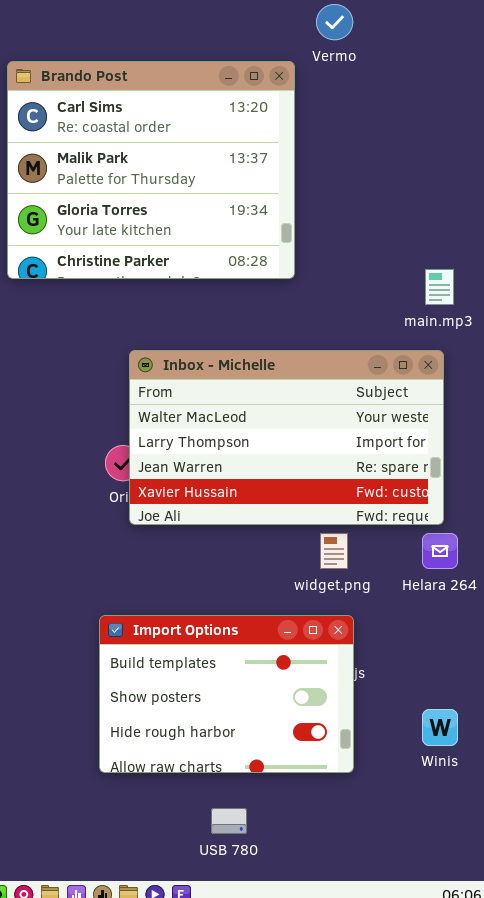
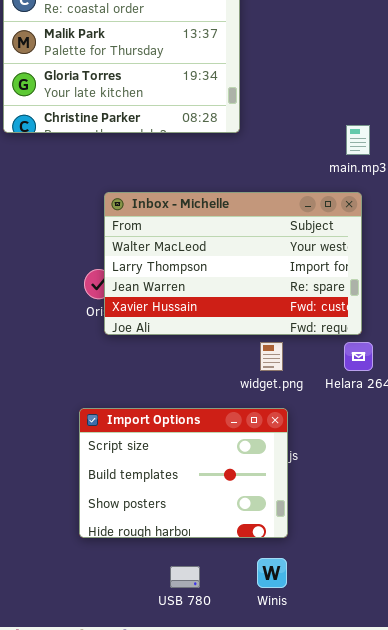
Import Options: [99,615,354,773] -> [79,408,288,538], scrolled up 1 row
Winis: [422,709,458,746] -> [257,558,287,588], moved

